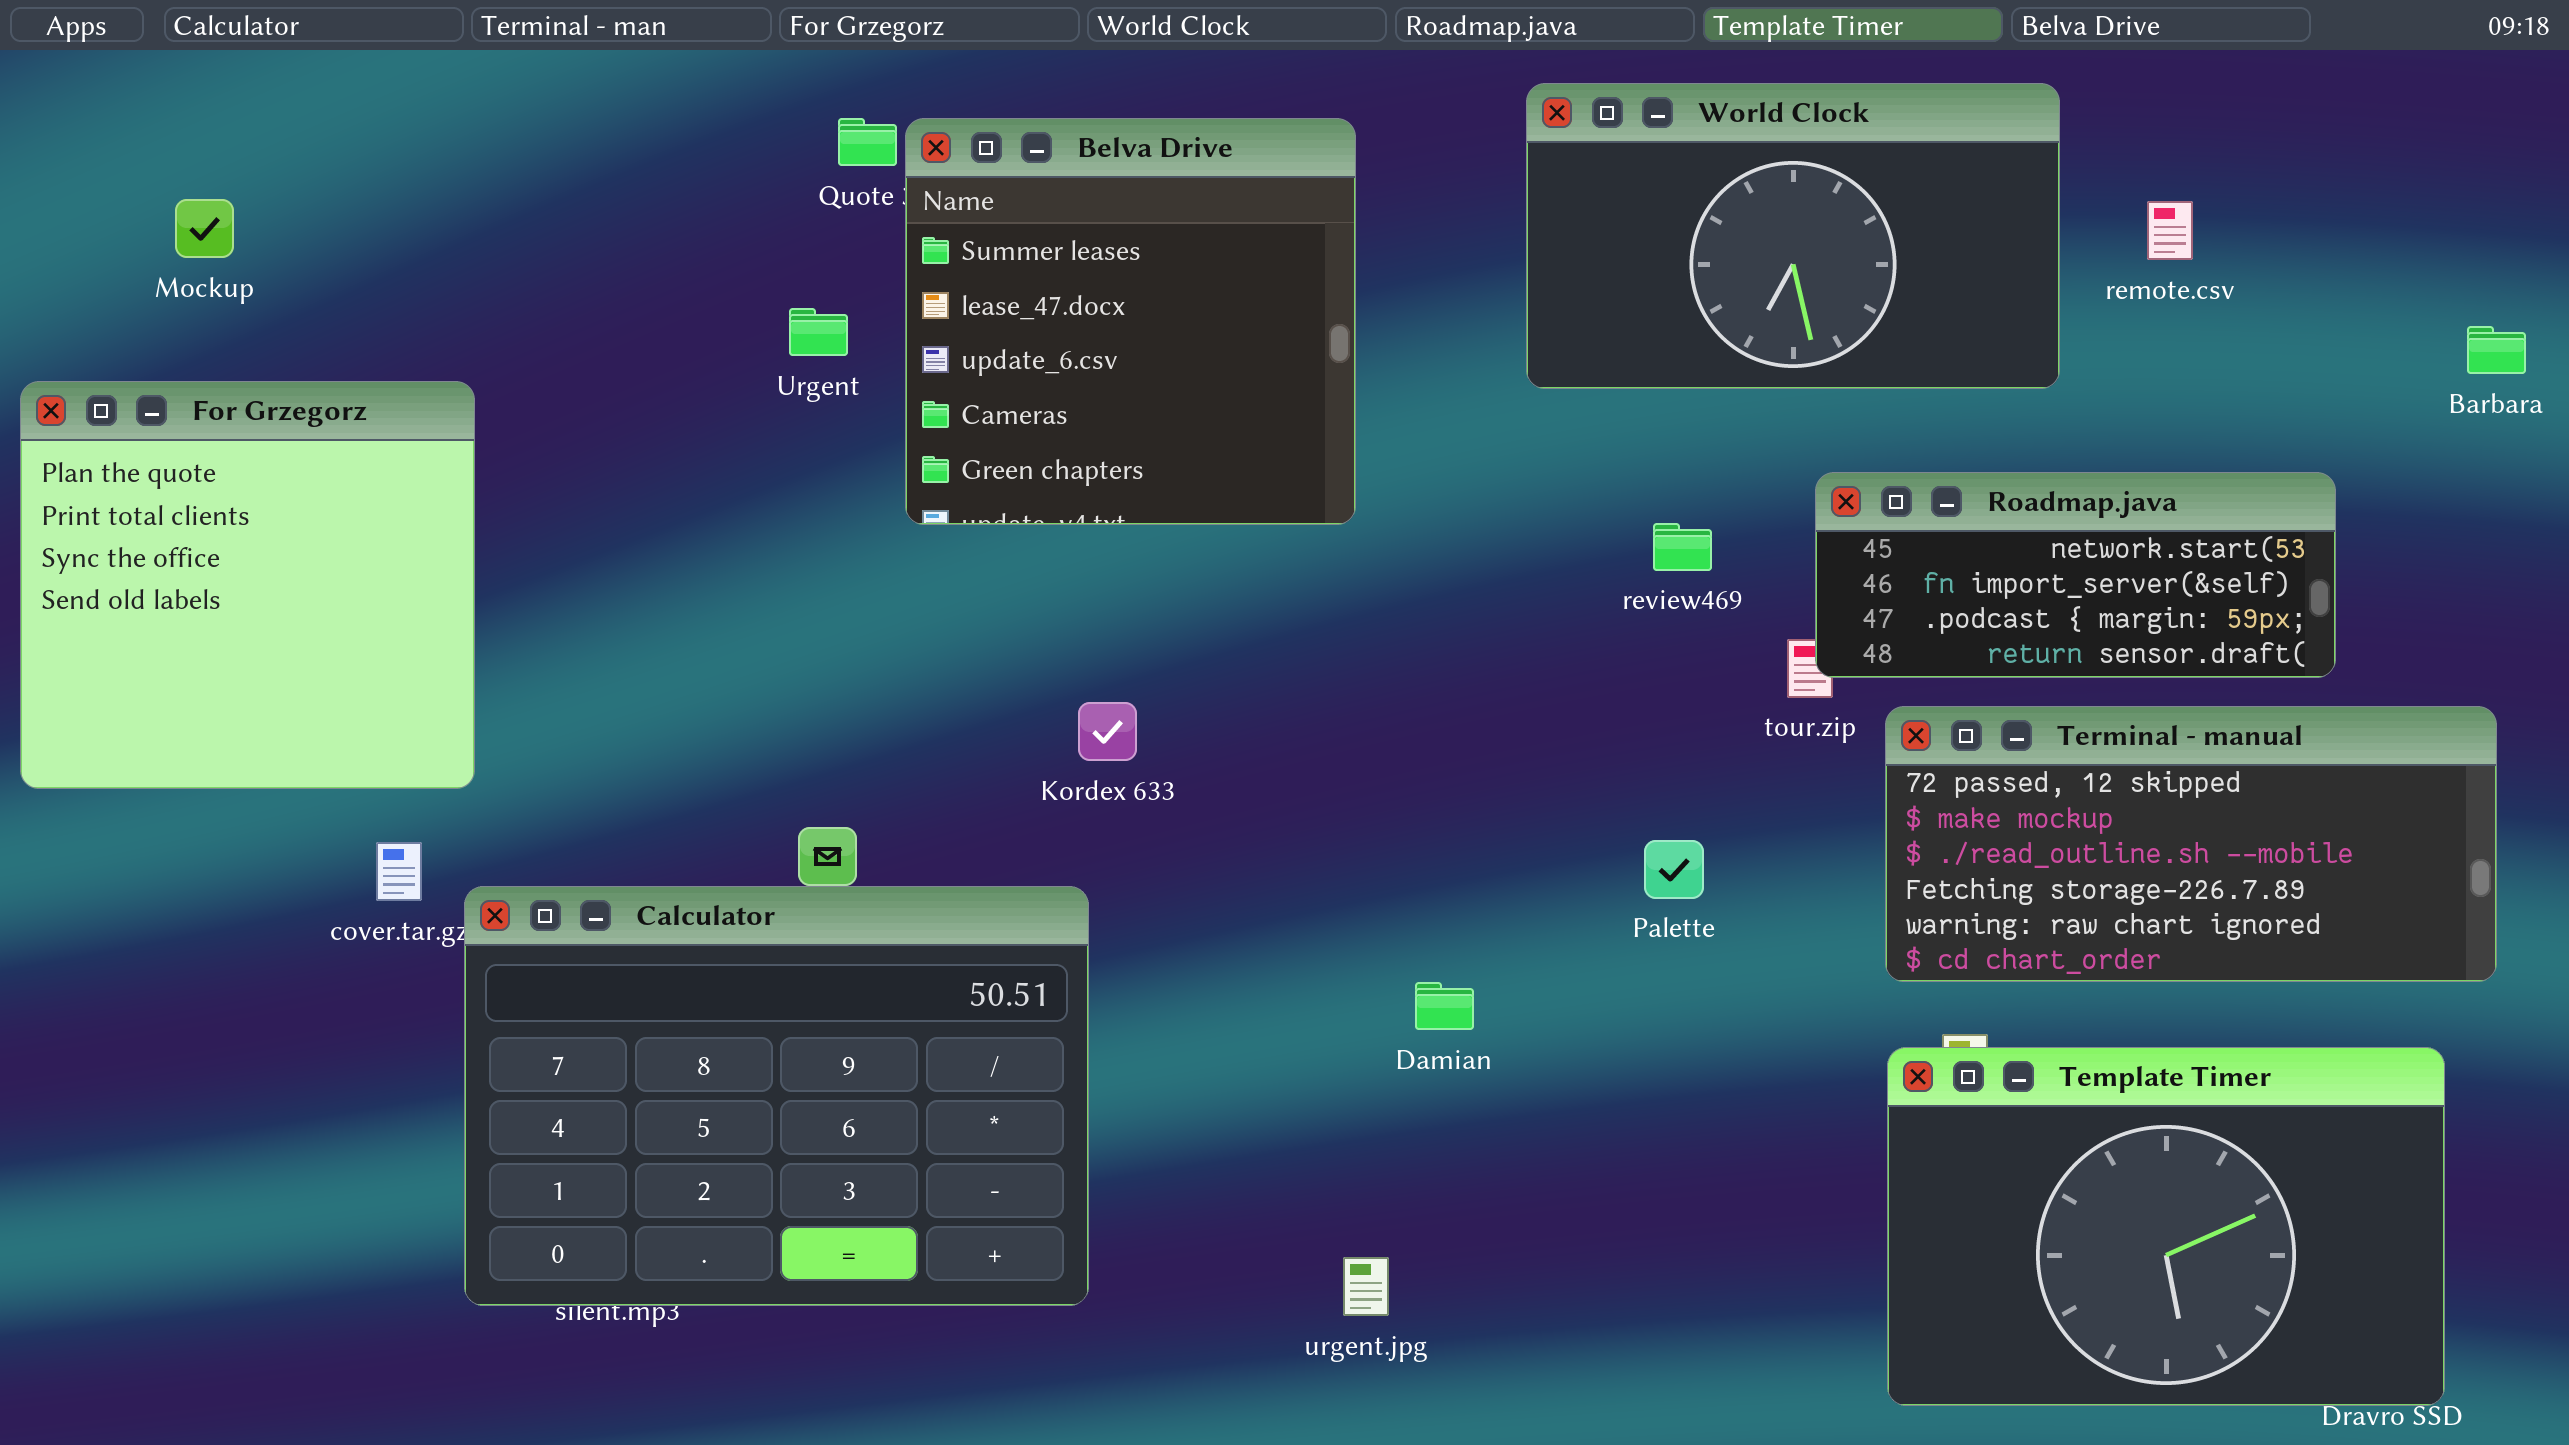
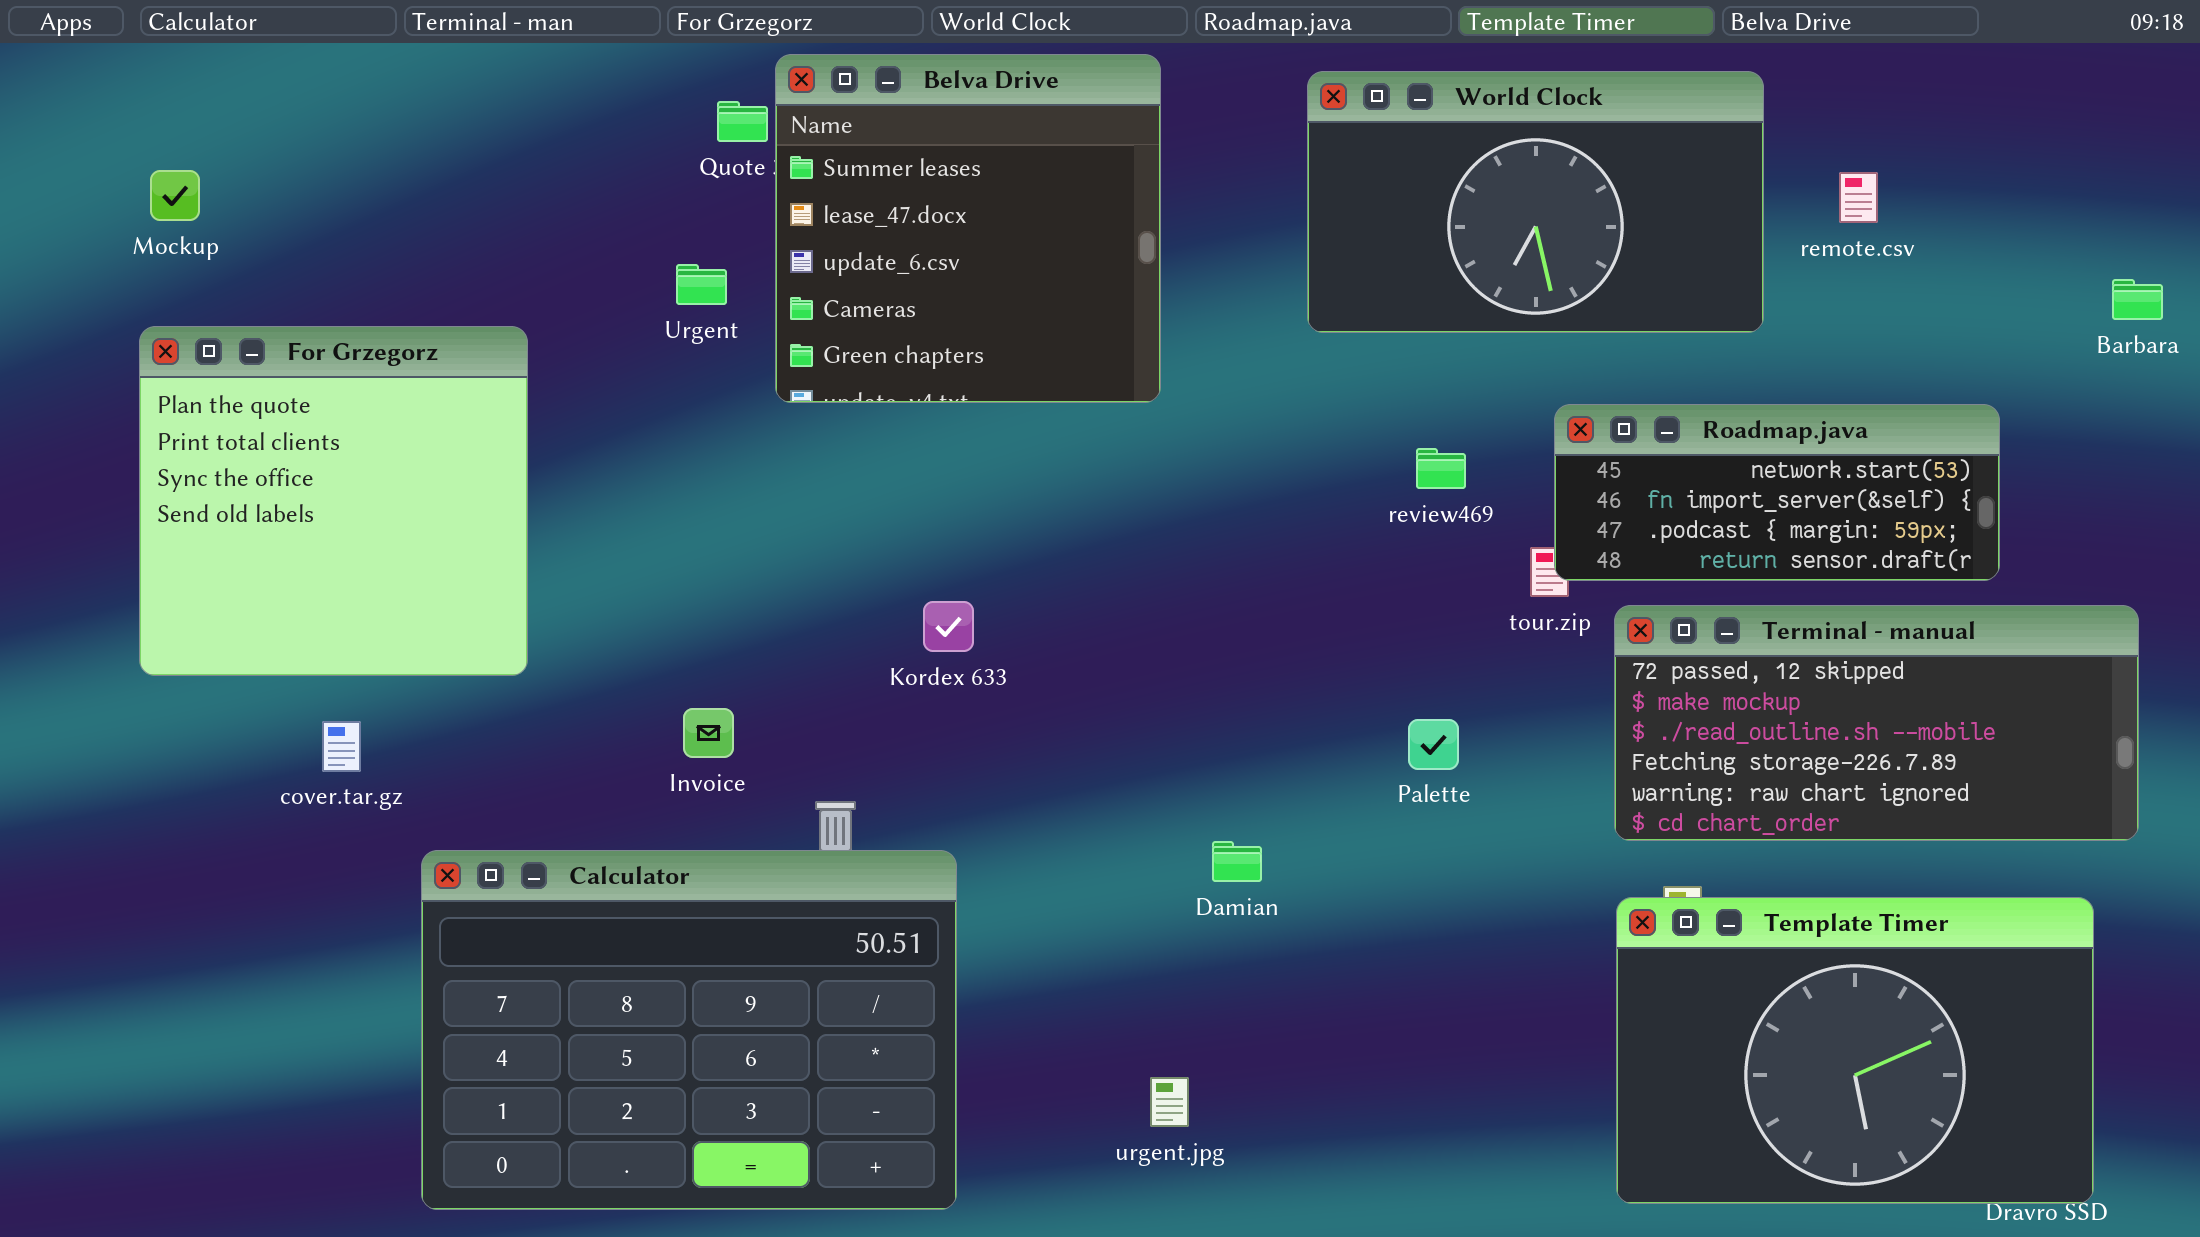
Belva Drive: [905,118,1356,525] -> [775,54,1161,403], moved
For Grzegorz: [20,381,475,789] -> [139,326,528,676], moved
Calculator: [464,886,1089,1306] -> [421,850,957,1210], moved

